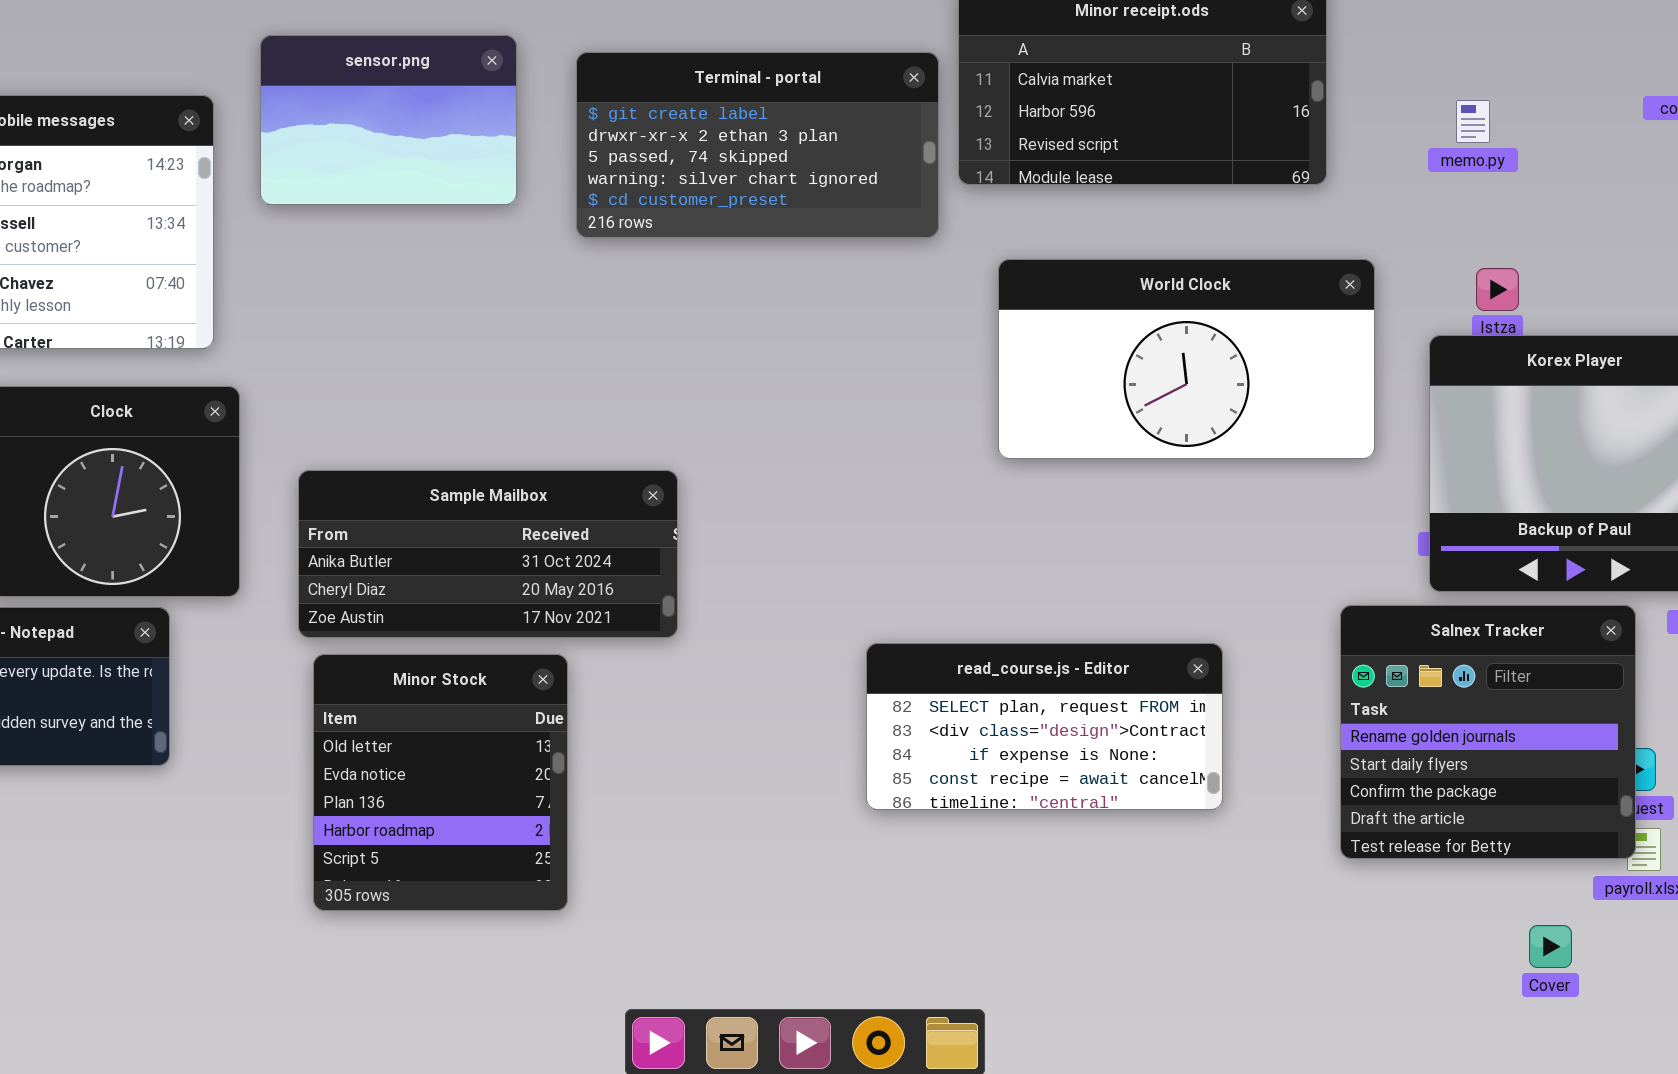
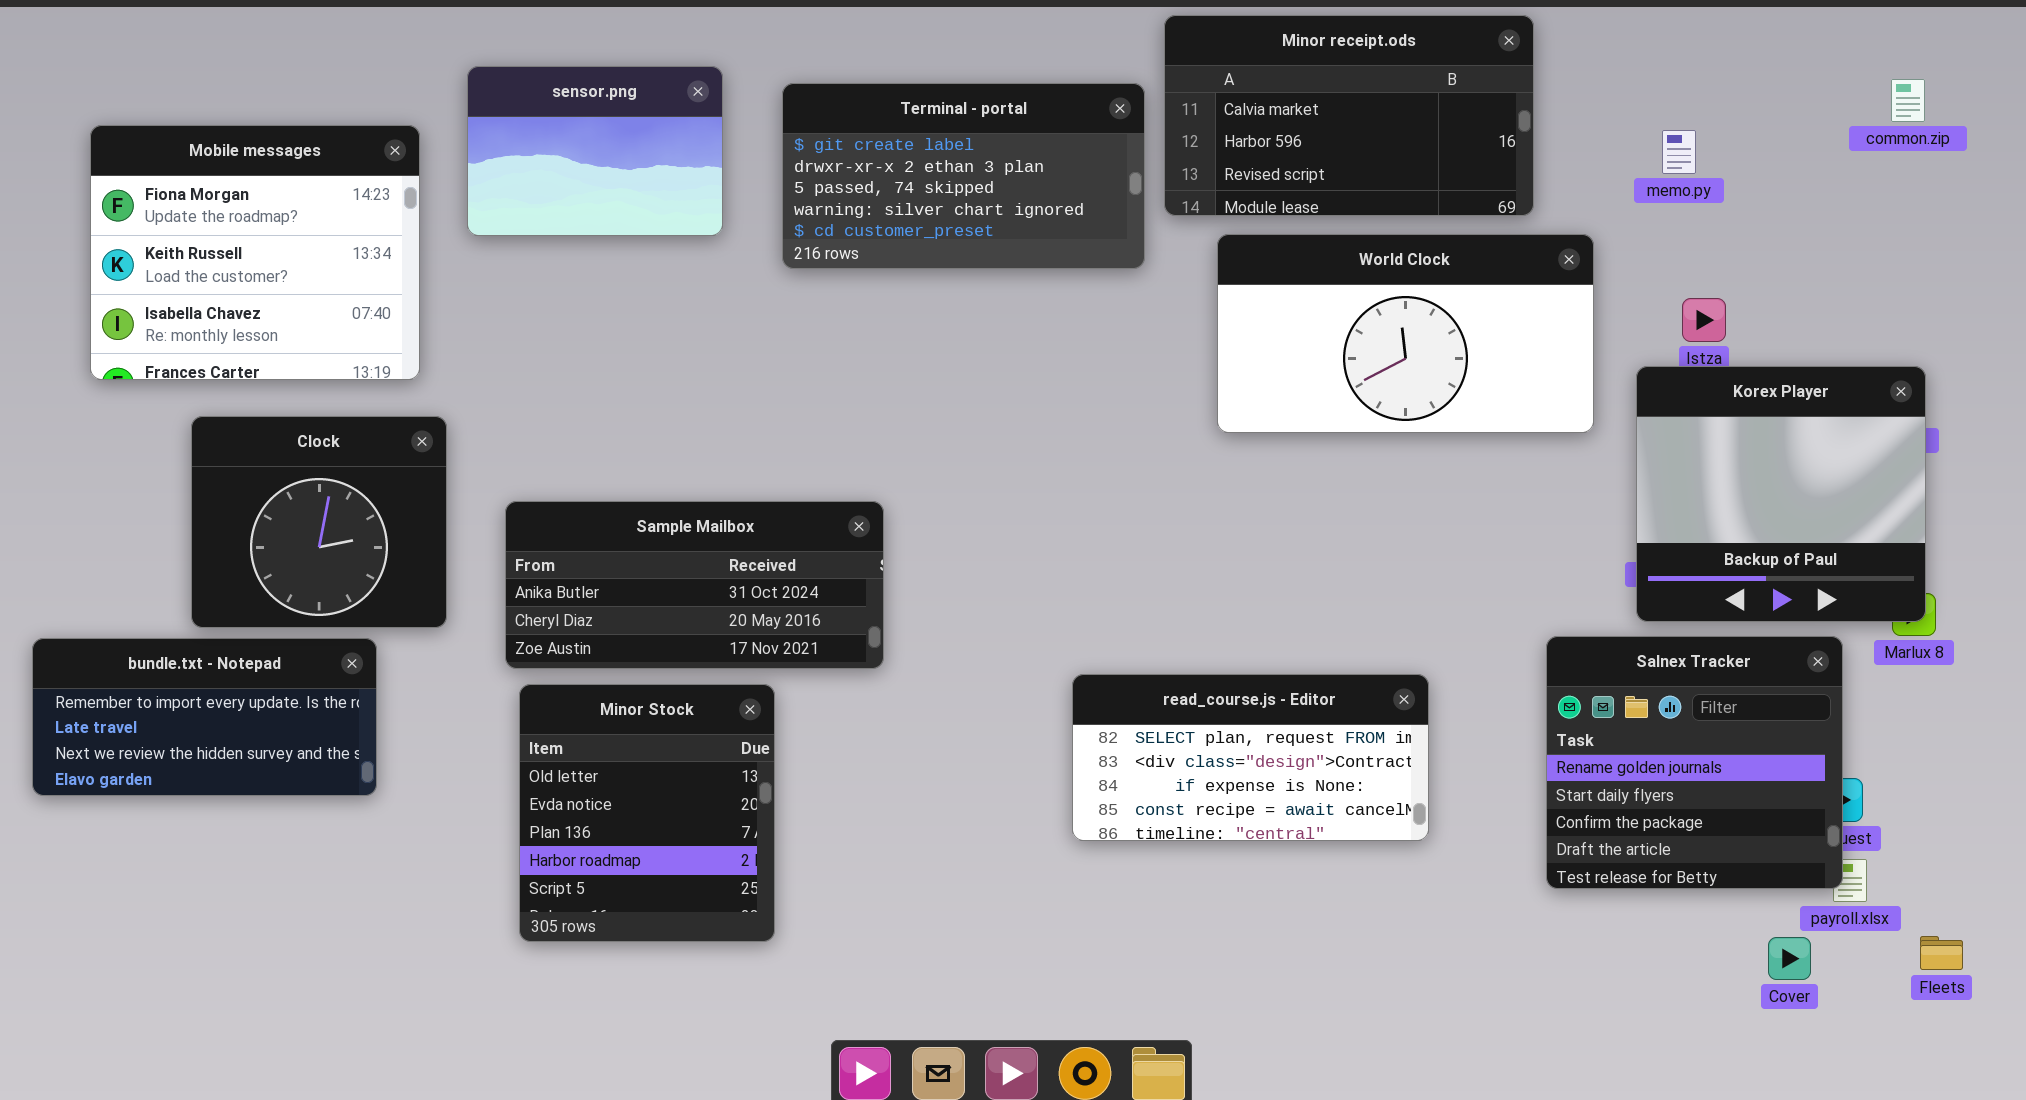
World Clock: [998,259,1375,459] -> [1217,234,1594,433], moved
Cover: [1529,925,1572,968] -> [1768,937,1811,980], moved

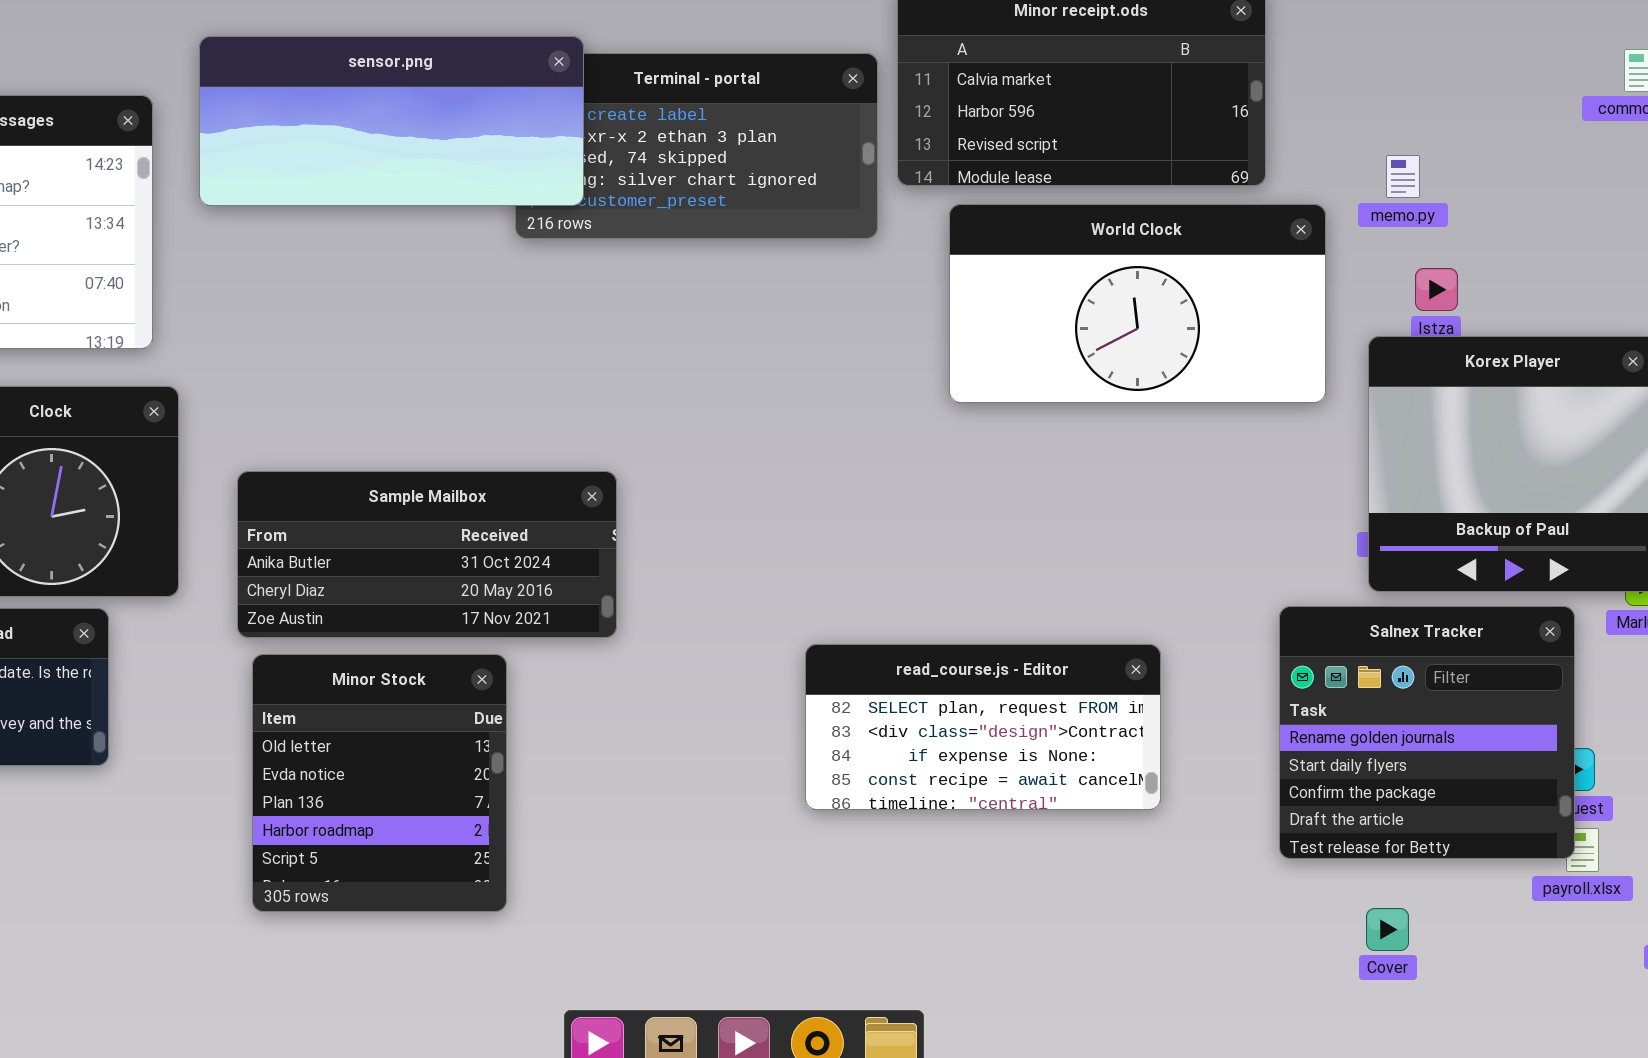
sensor.png: [467,66,723,236] -> [199,36,584,206], resized
memo.py: [1662,130,1696,174] -> [1386,155,1420,198], moved
Cover: [1768,937,1811,980] -> [1366,908,1409,951], moved

